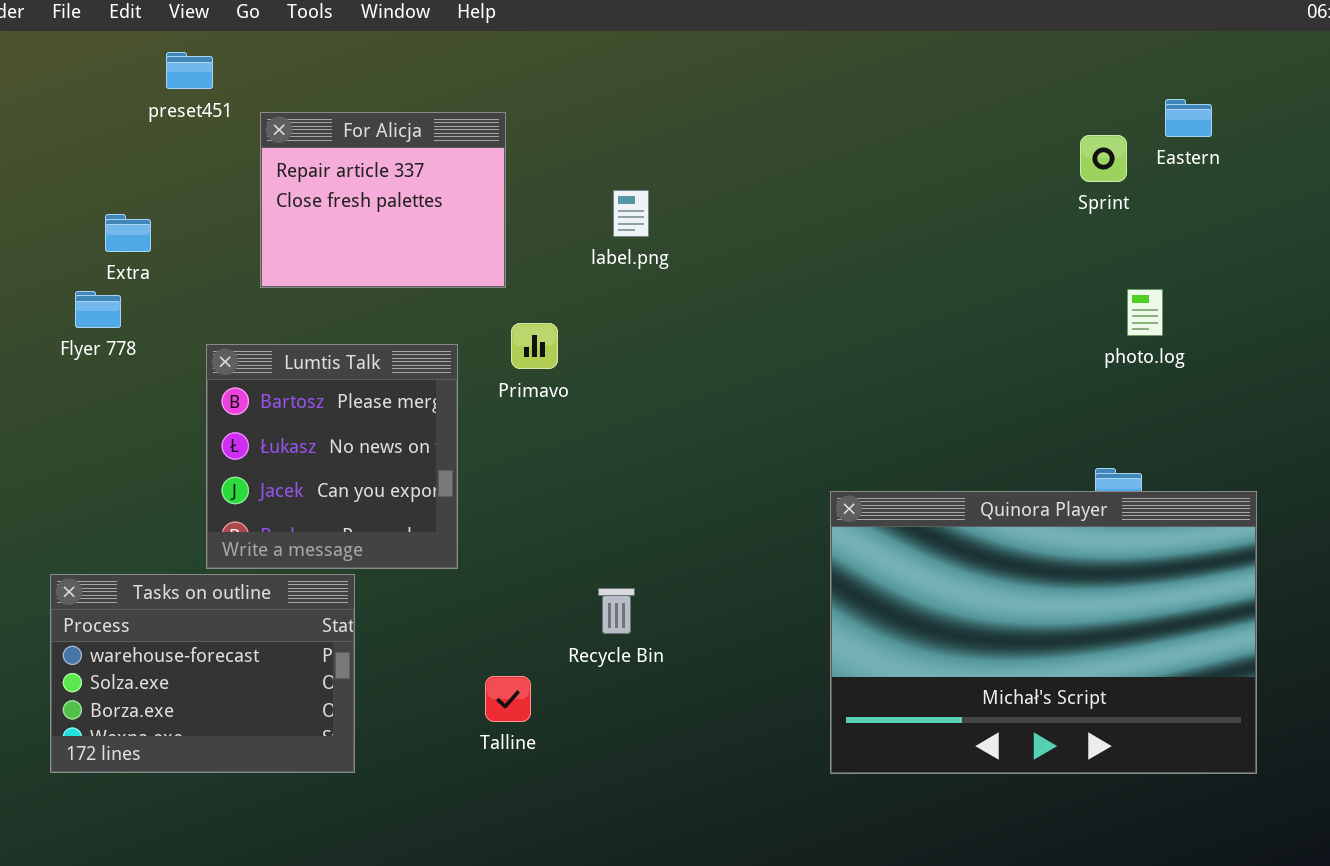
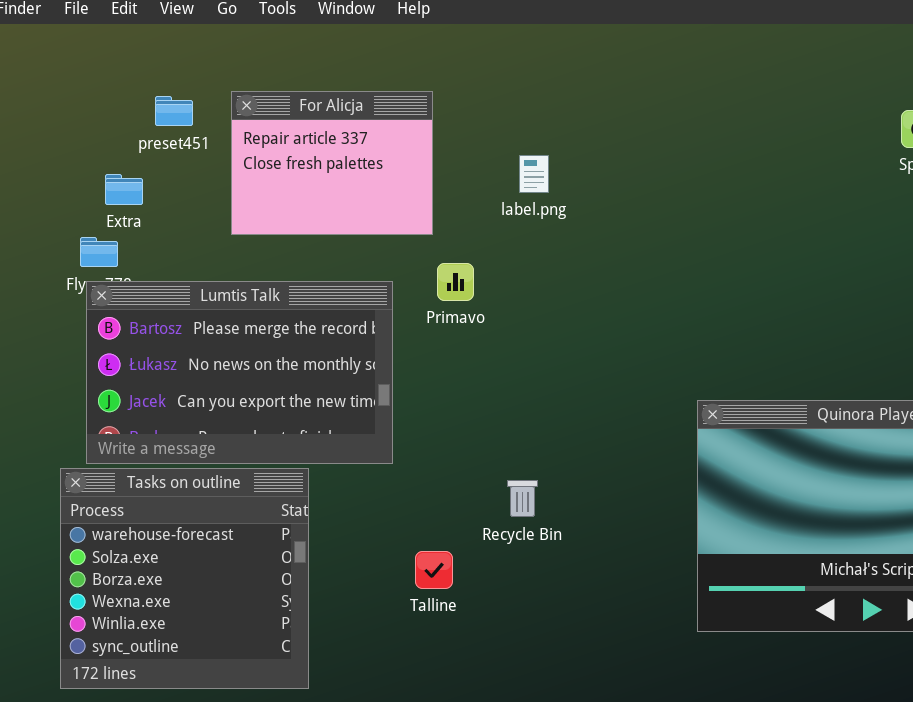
preset451: [166,52,213,89] -> [155,96,193,126], moved
Lumtis Talk: [206,344,458,569] -> [86,281,393,464], resized
Tasks on outline: [50,574,355,773] -> [60,468,309,689], resized

